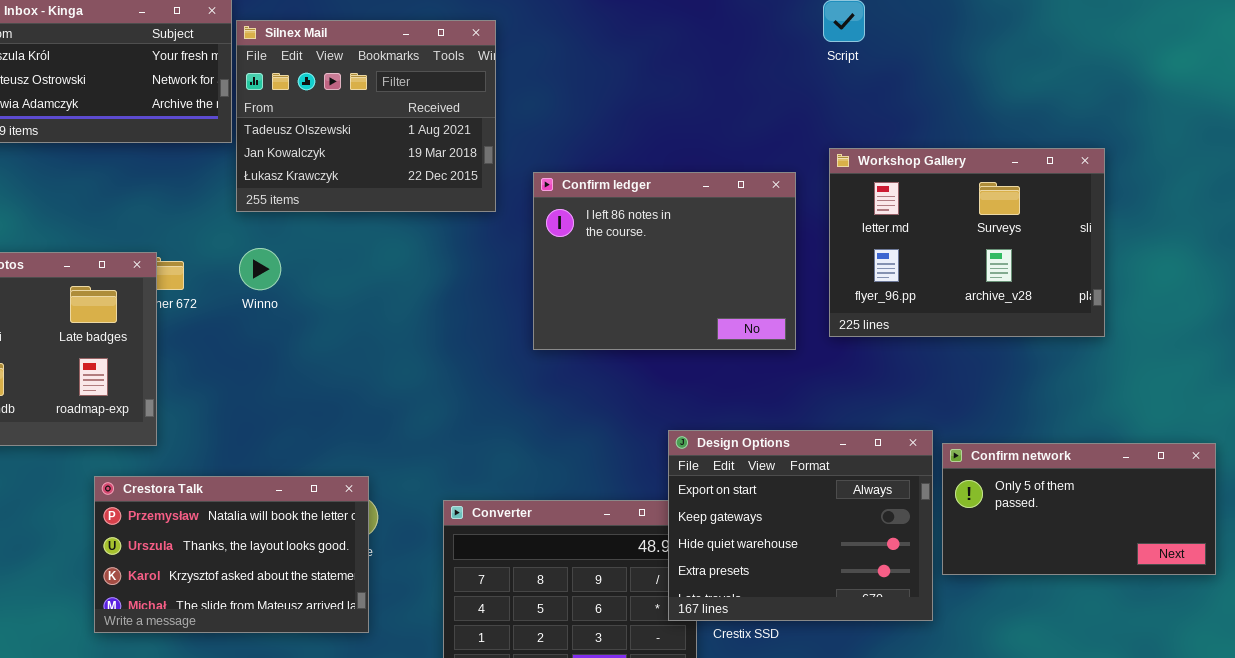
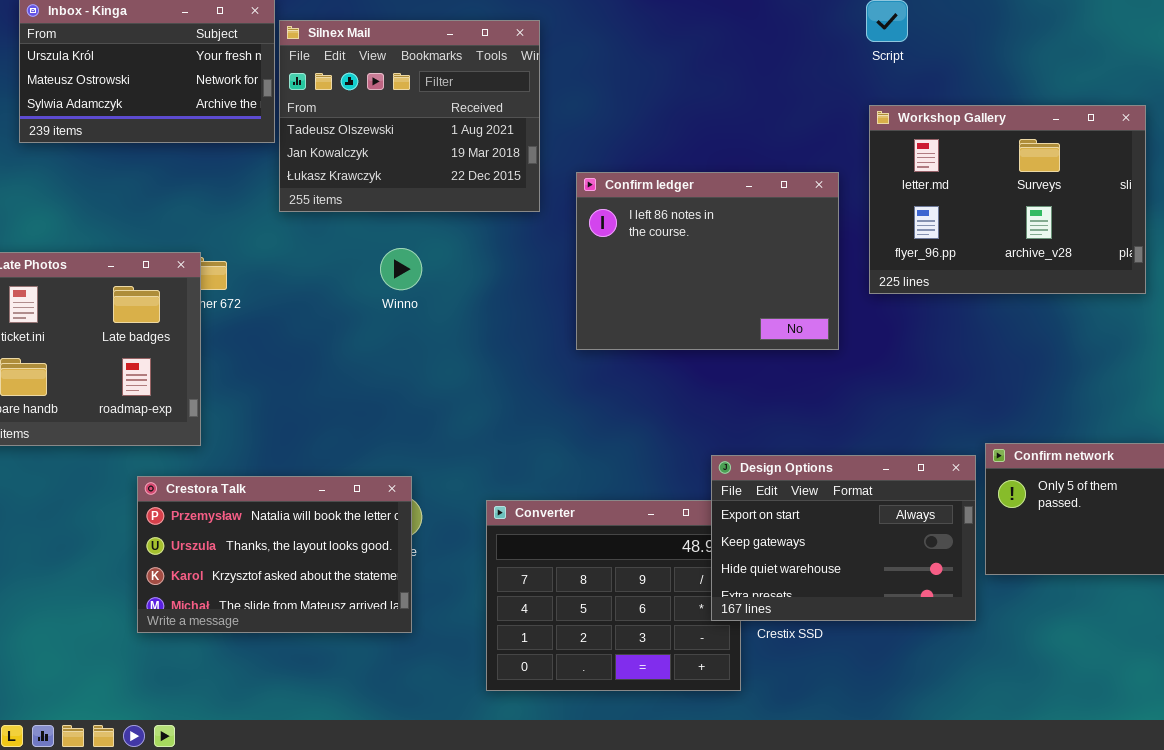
Workshop Gallery: [829,148,1105,337] -> [869,105,1146,294], moved
Winno: [239,248,281,290] -> [380,248,422,290], moved
Design Options: [668,430,933,621] -> [711,455,976,621], resized

